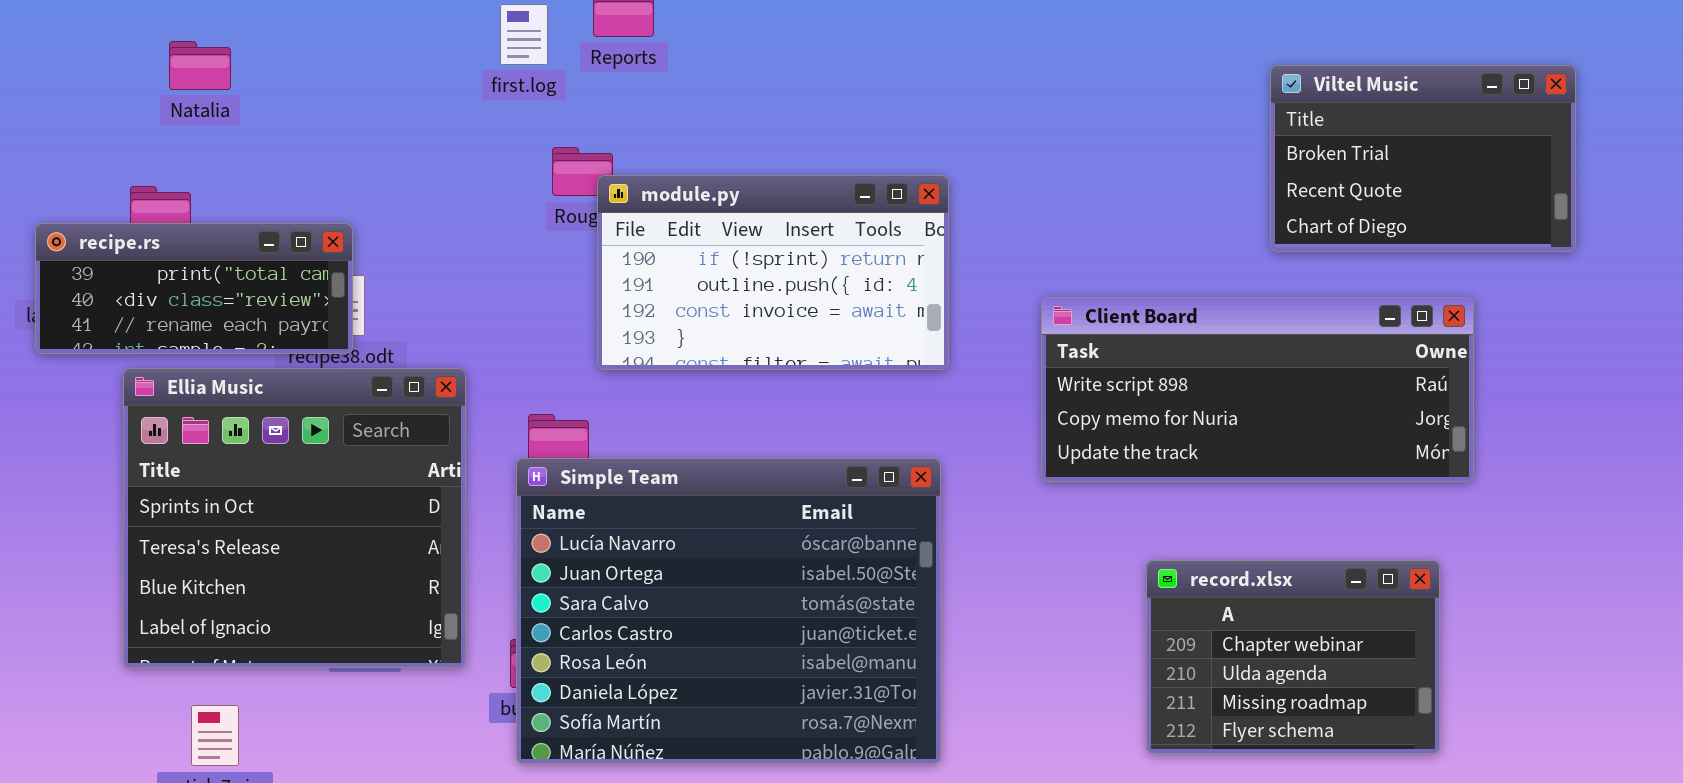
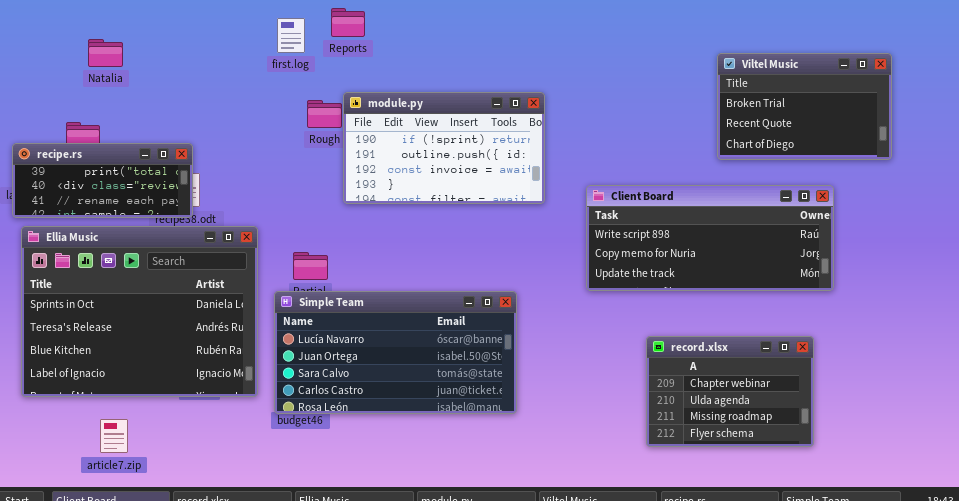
module.py: [597,175,949,370] -> [343,92,545,204], moved
Ellia Music: [123,368,466,668] -> [21,226,258,397], resized
Simple Team: [516,458,941,764] -> [274,291,517,414], moved, resized

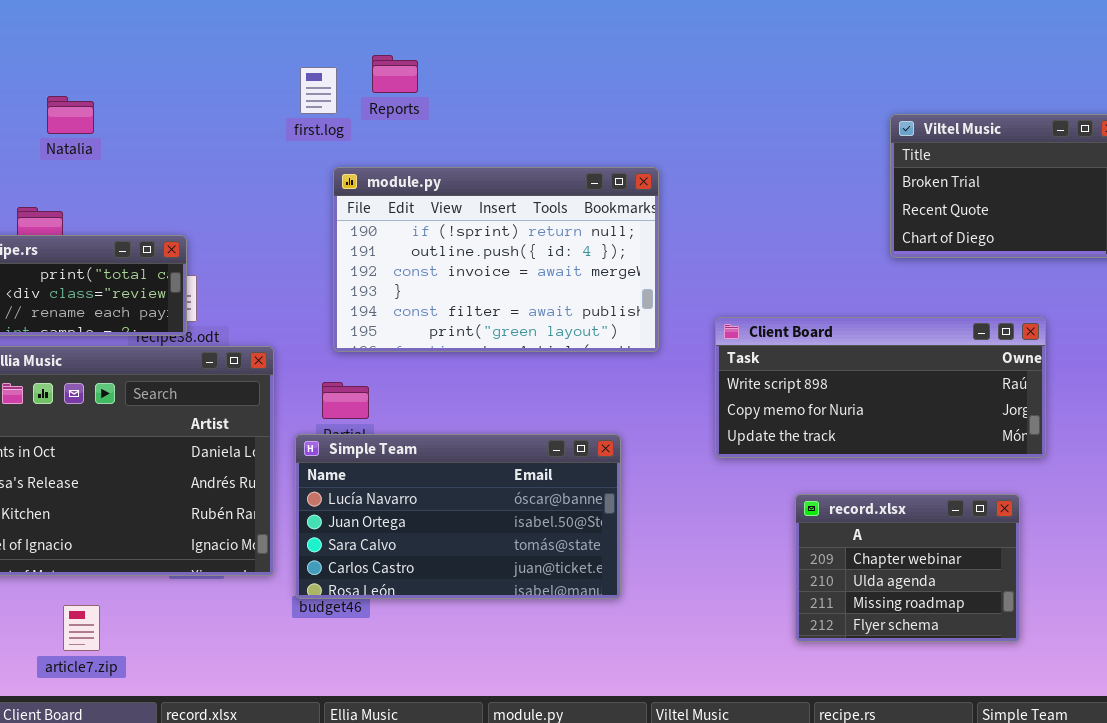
module.py: [343,92,545,204] -> [333,167,659,352], resized
Client Board: [586,185,834,291] -> [715,317,1046,458], moved

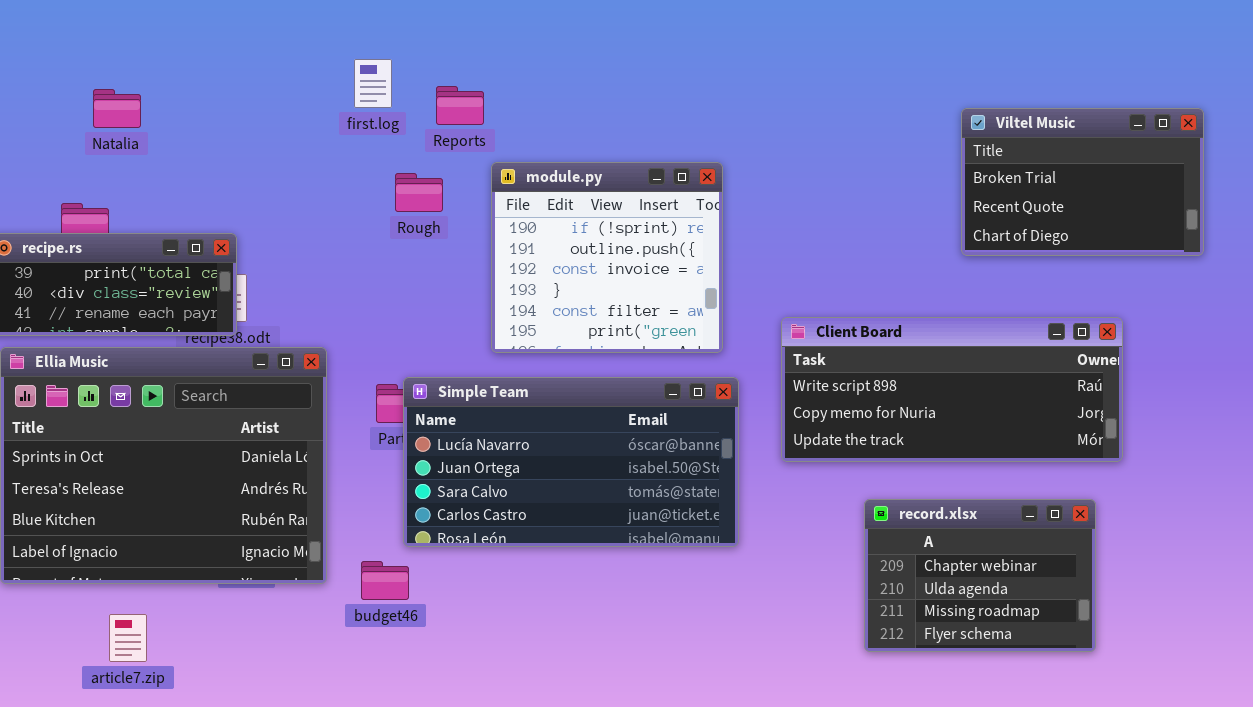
Reports: [372,55,418,93] -> [436,86,484,125], moved
module.py: [333,167,659,352] -> [491,162,723,353], resized
Simple Team: [295,434,621,599] -> [403,377,739,547], moved

